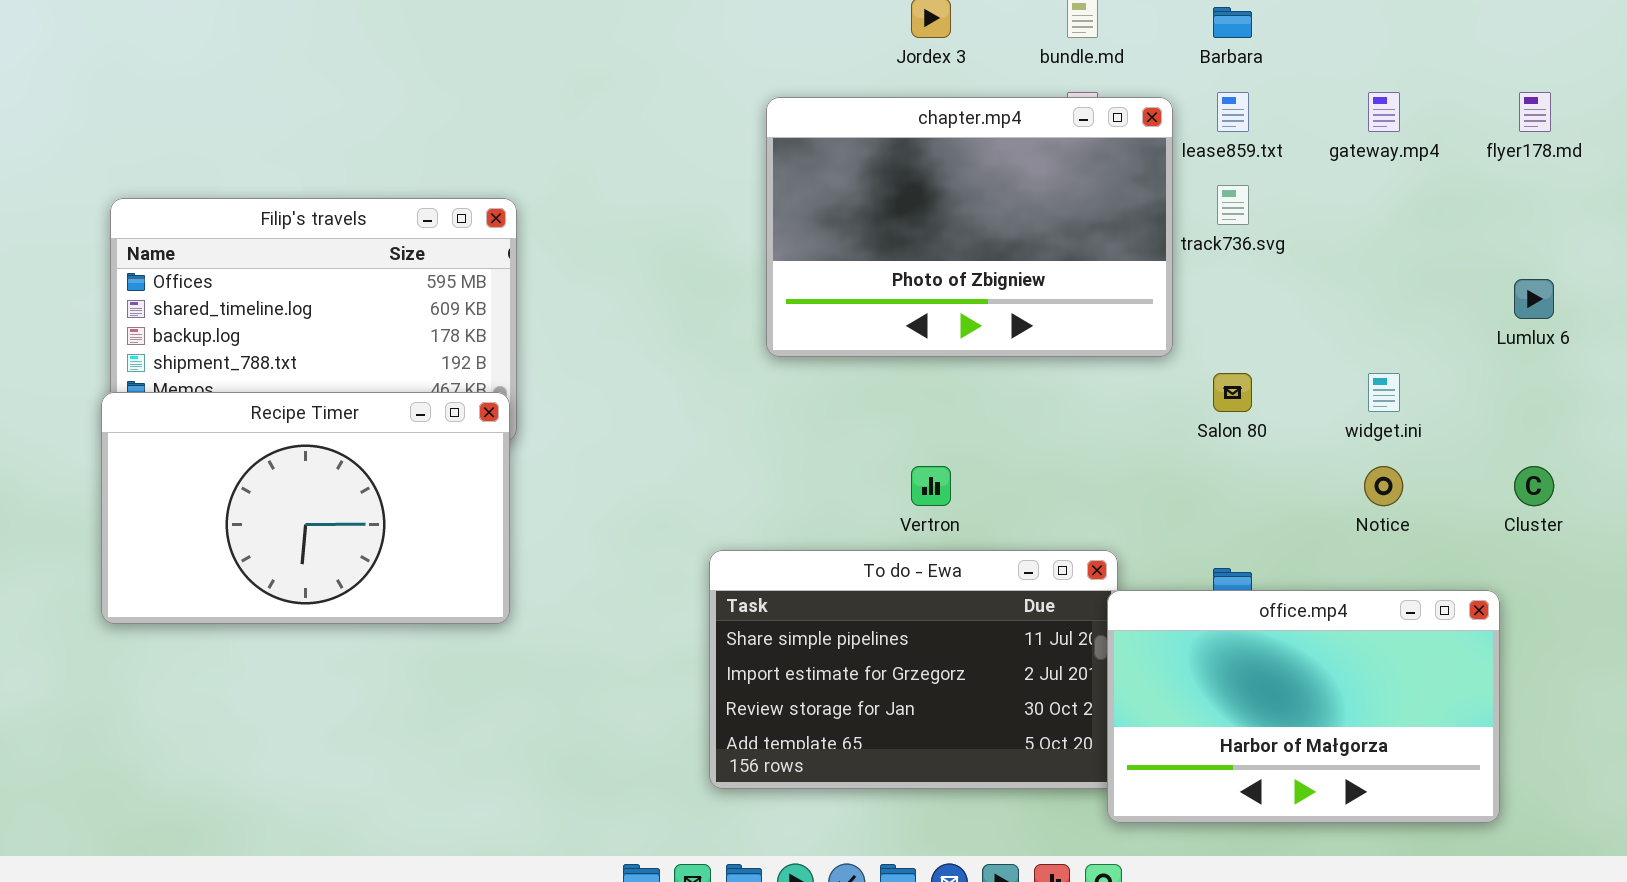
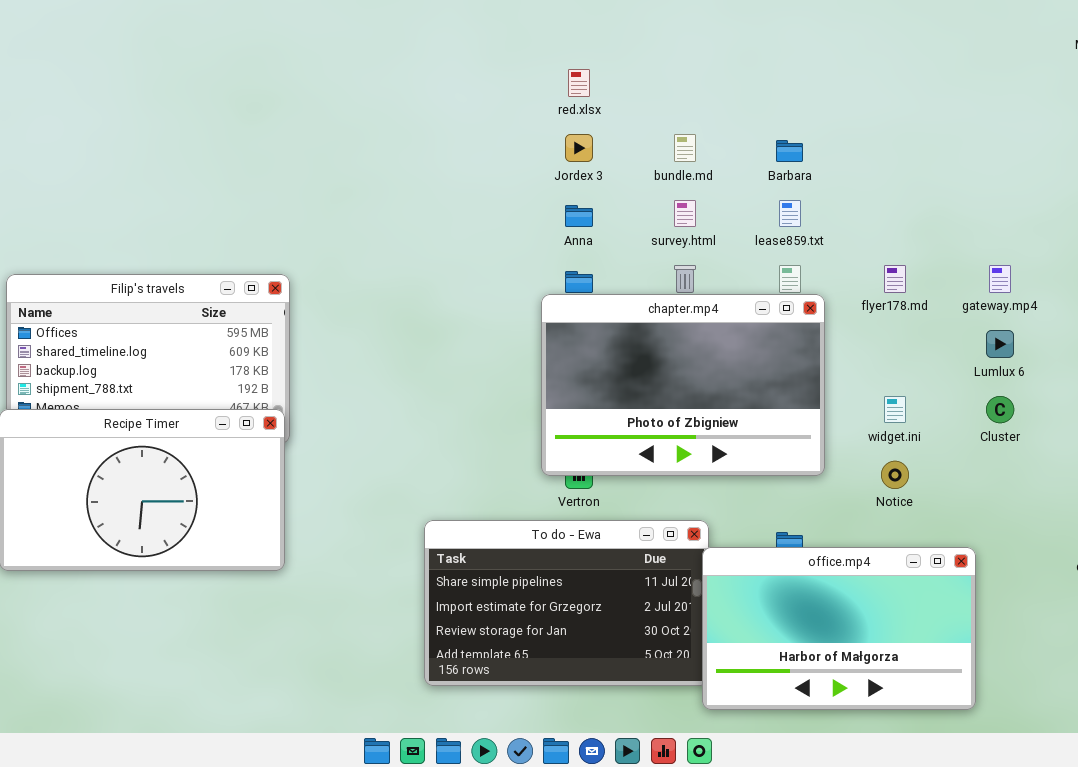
gateway.mp4: [1368,92,1400,132] -> [989,265,1011,293], moved
flyer178.md: [1519,92,1551,132] -> [884,265,906,293], moved
chapter.mp4: [766,97,1173,357] -> [541,294,825,476], moved
Cluster: [1514,466,1554,506] -> [986,396,1014,423], moved

